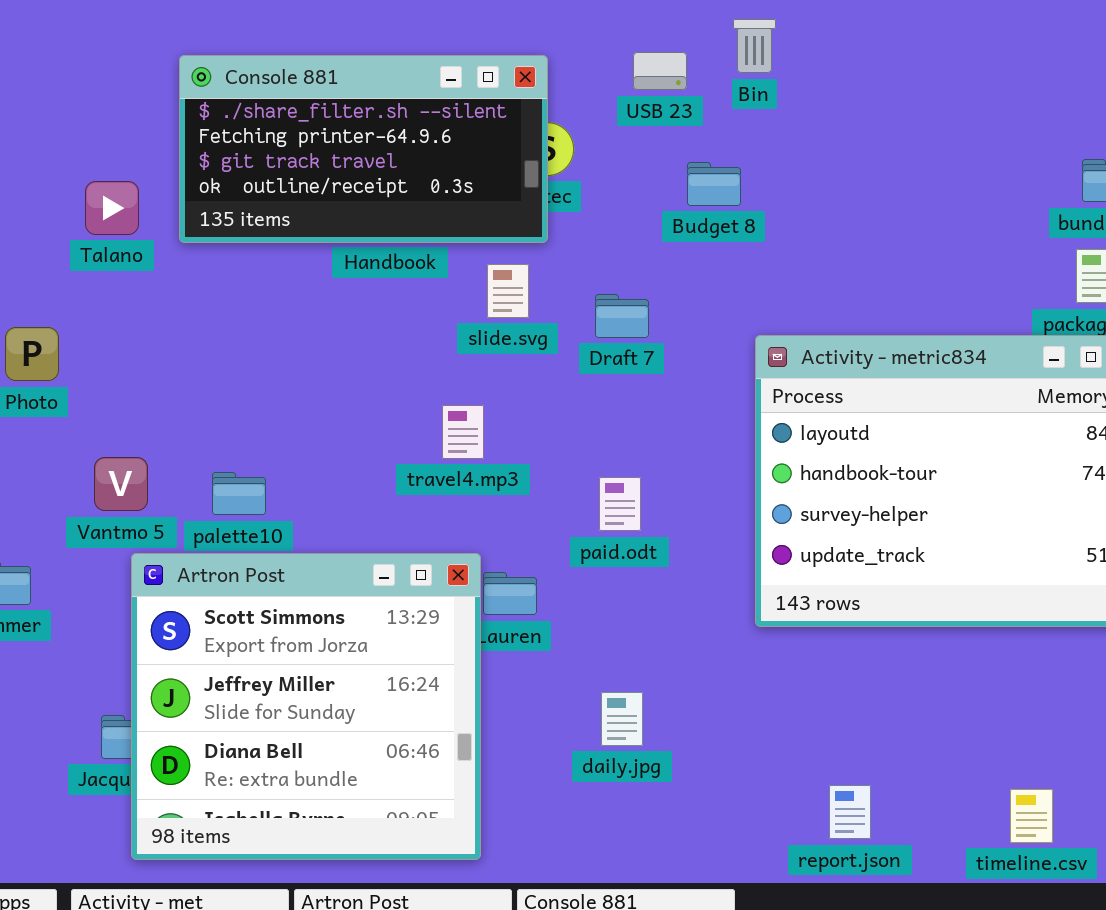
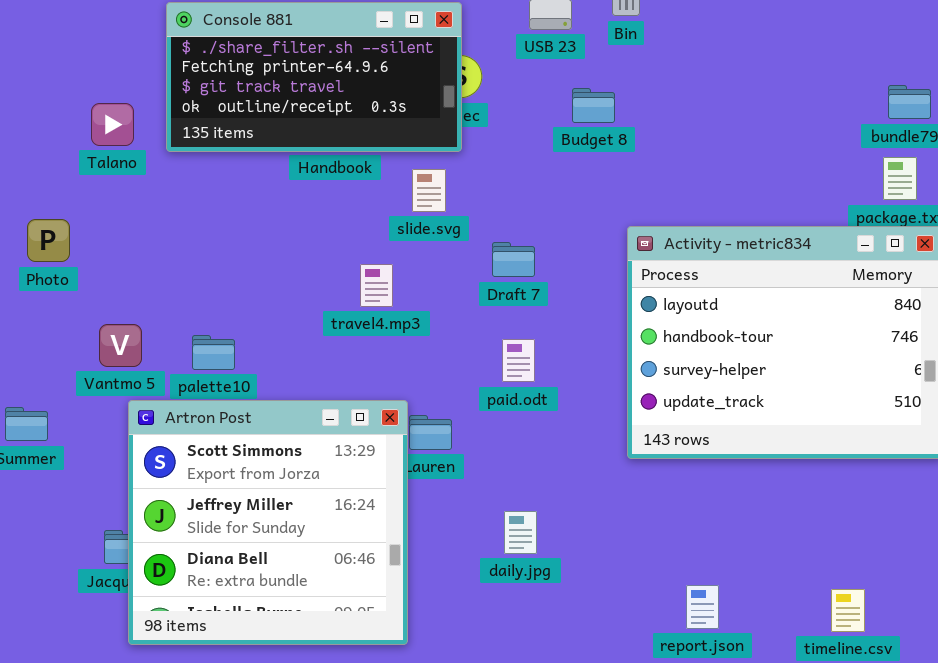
Draft 7: [595,294,649,338] -> [492,242,535,277], moved
travel4.mp3: [442,405,484,459] -> [360,264,393,307], moved

